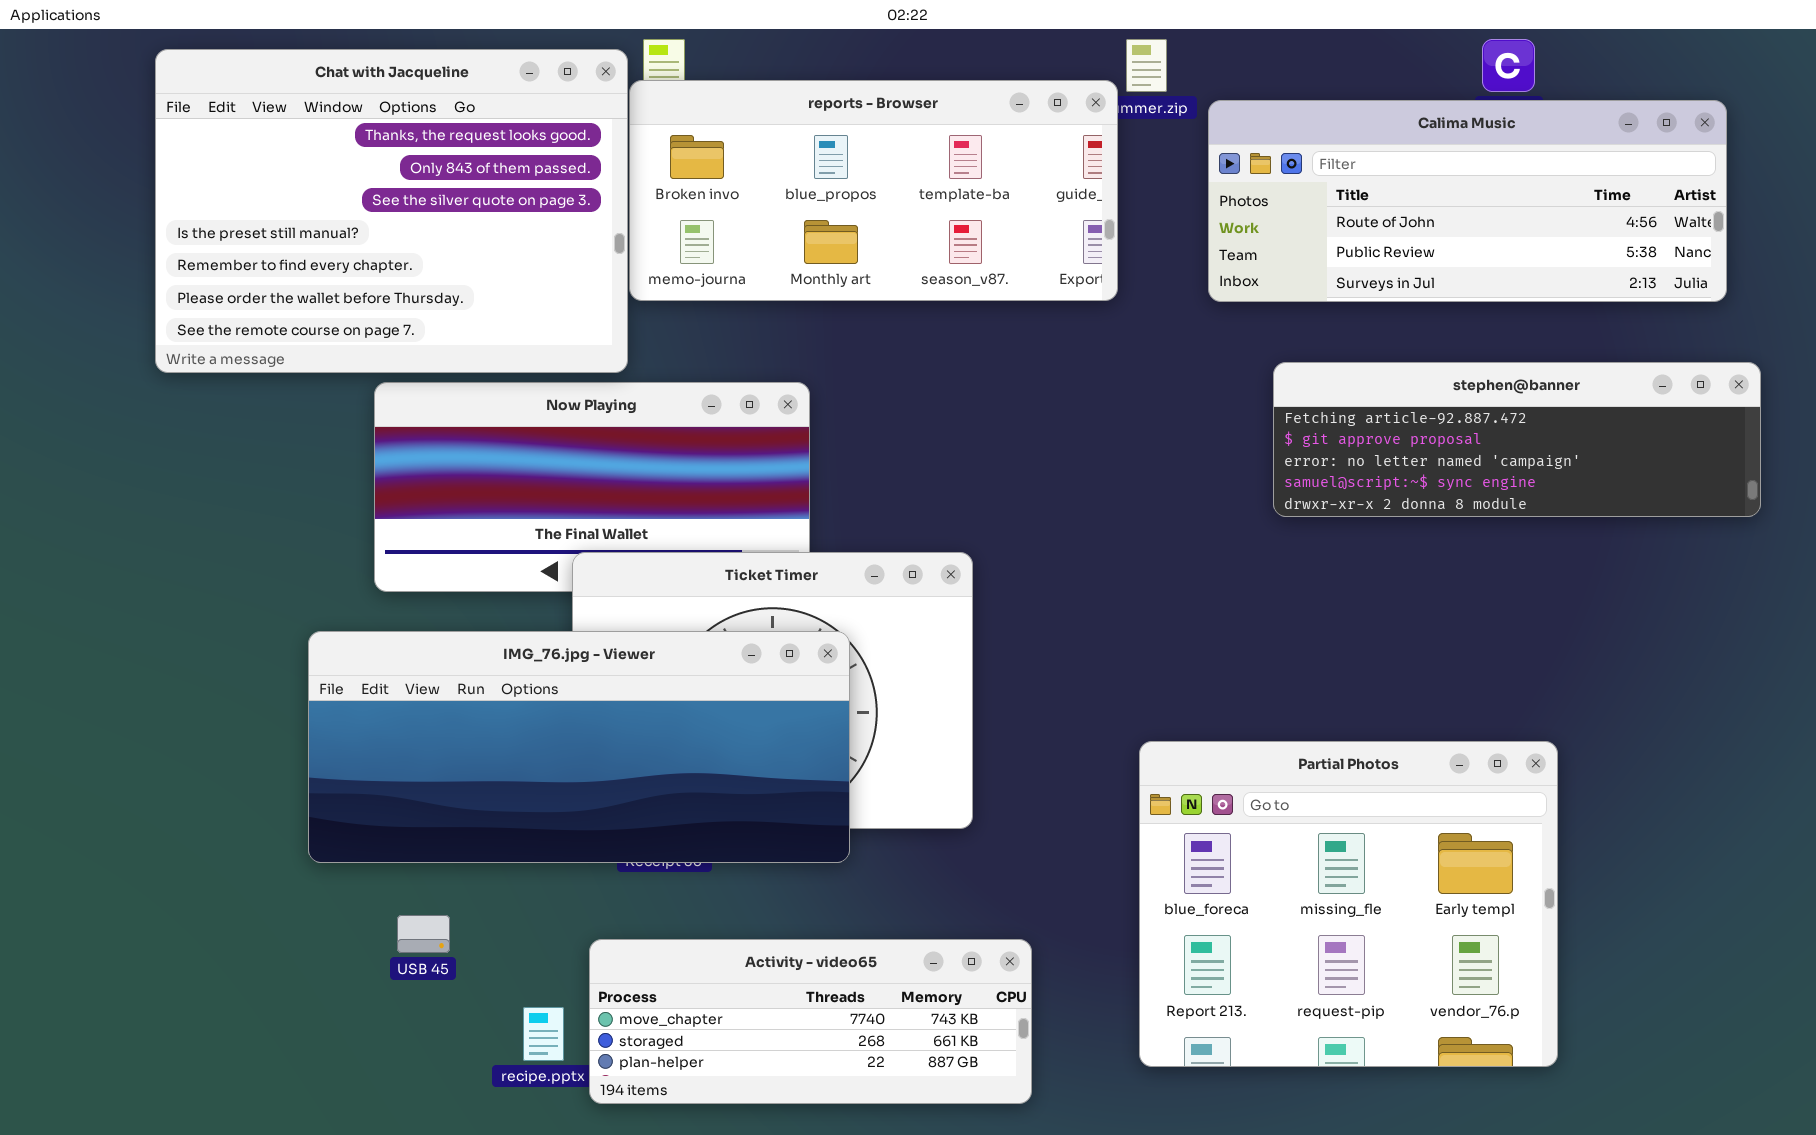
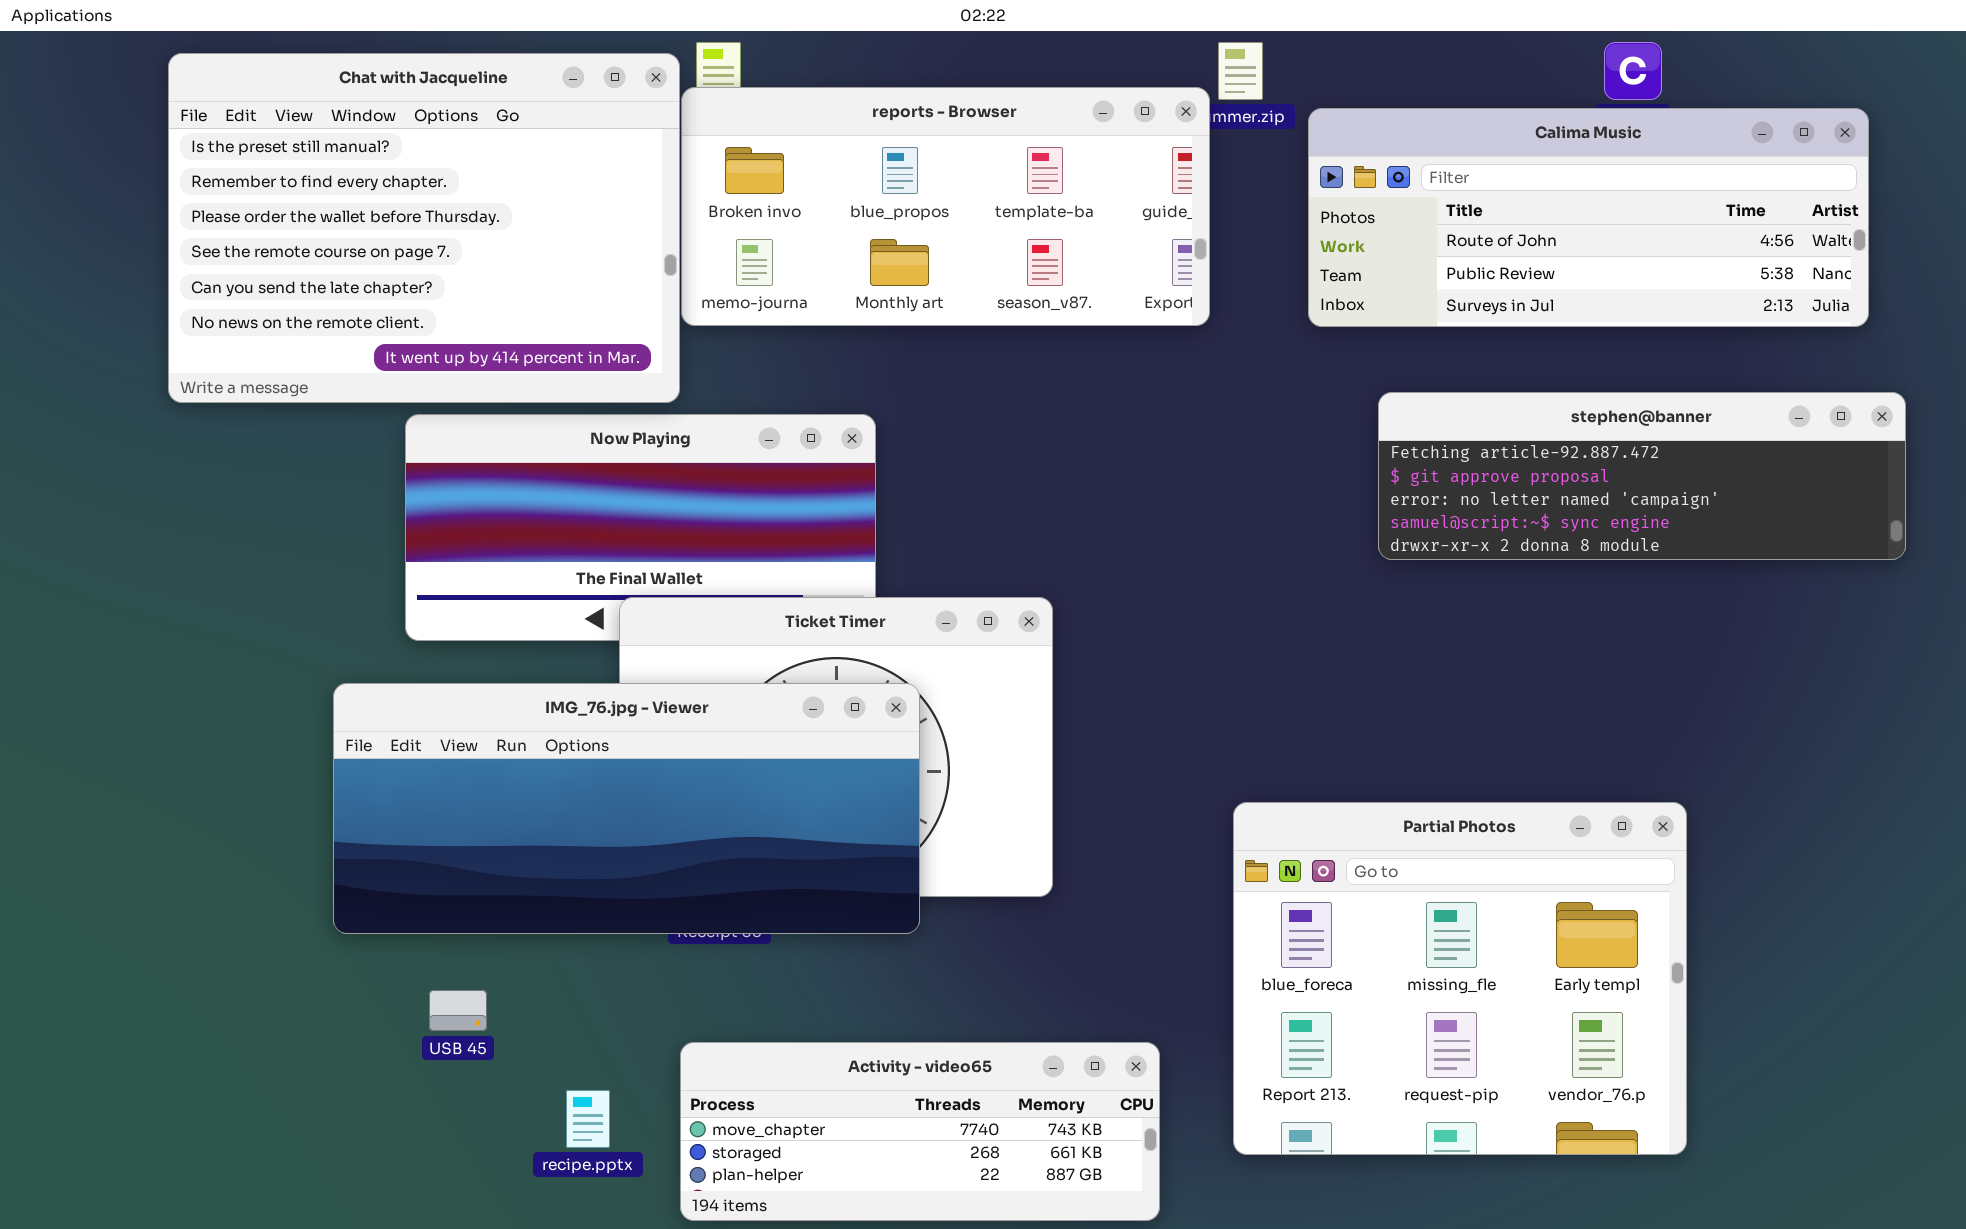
Chat with Jacqueline: [155,49,628,373] -> [168,53,680,403], scrolled down 3 rows
Activity - video65: [589,939,1032,1104] -> [680,1042,1160,1221], moved

